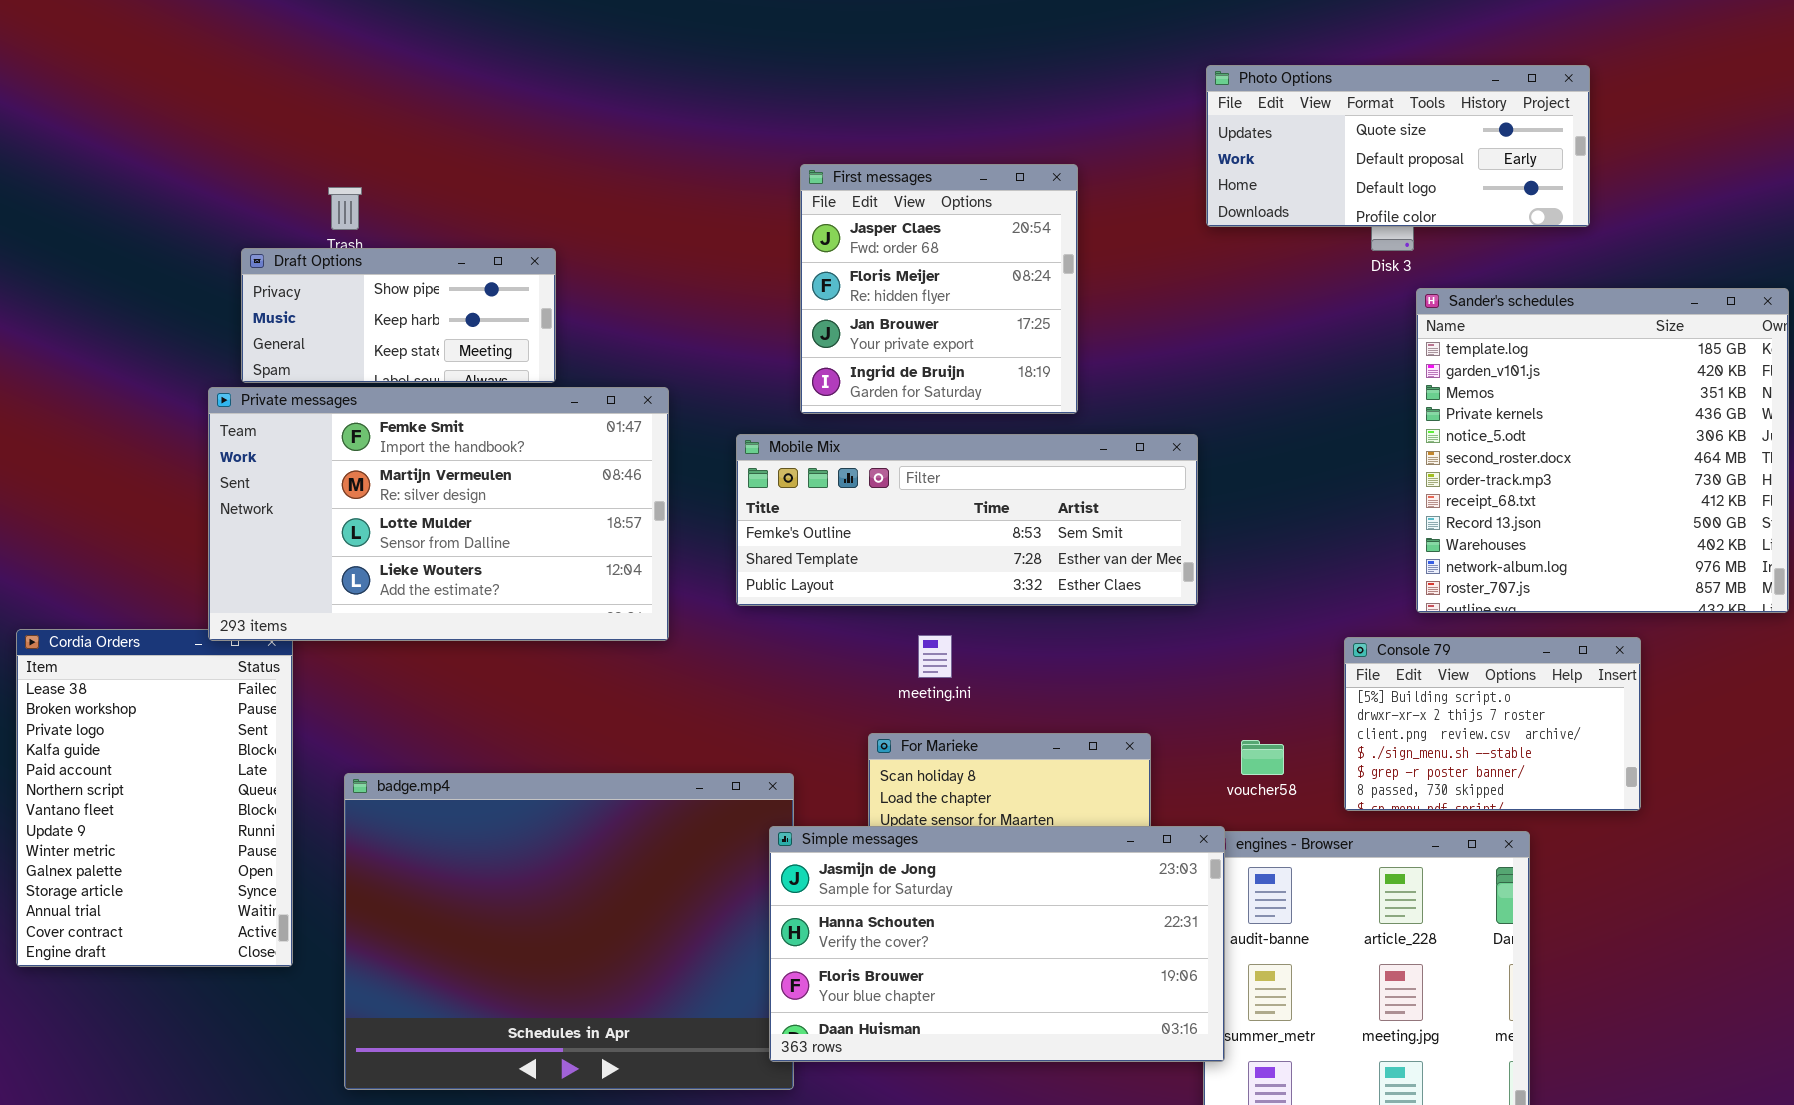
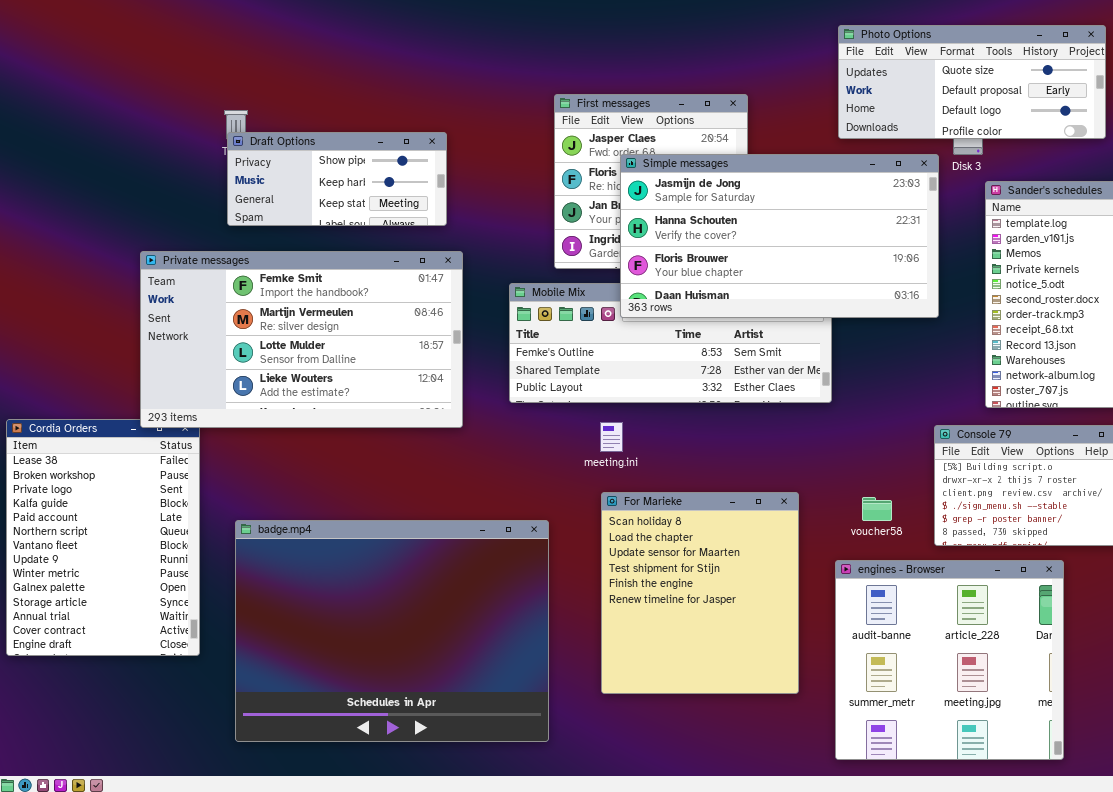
Draft Options: [241,248,556,383] -> [227,132,447,226], moved
meeting.ini: [918,635,952,678] -> [600,422,623,452], moved
Simple messages: [769,826,1225,1062] -> [620,154,939,318], moved

